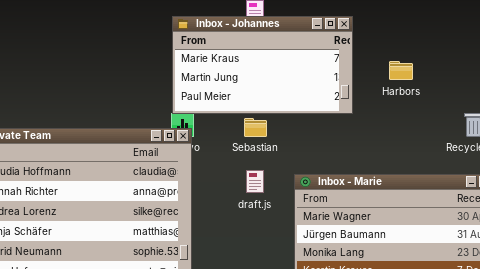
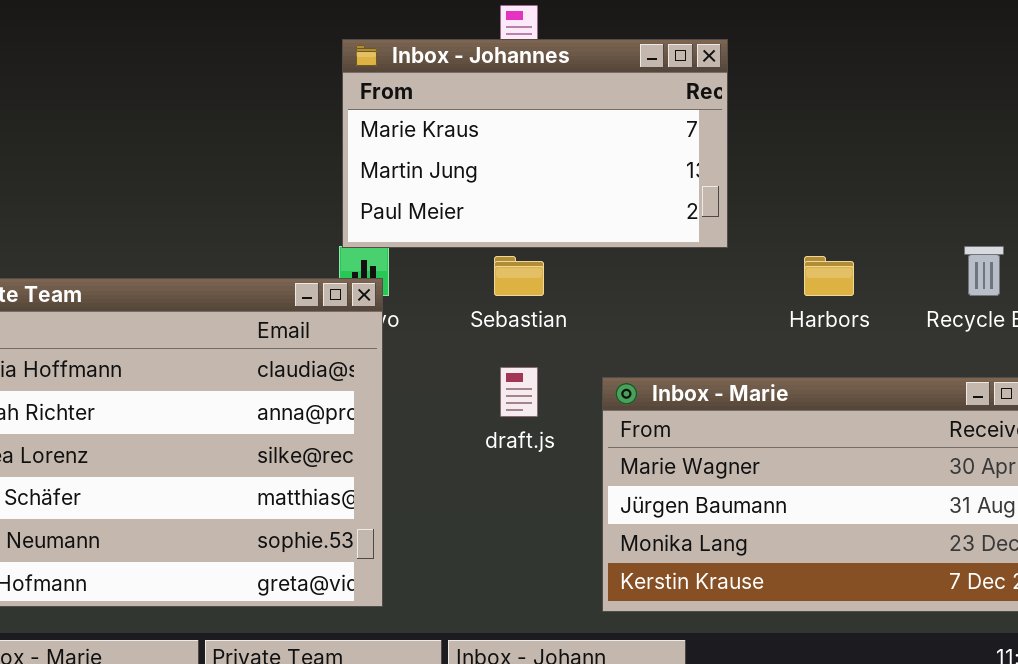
Harbors: [389,61,413,80] -> [804,256,854,296], moved

